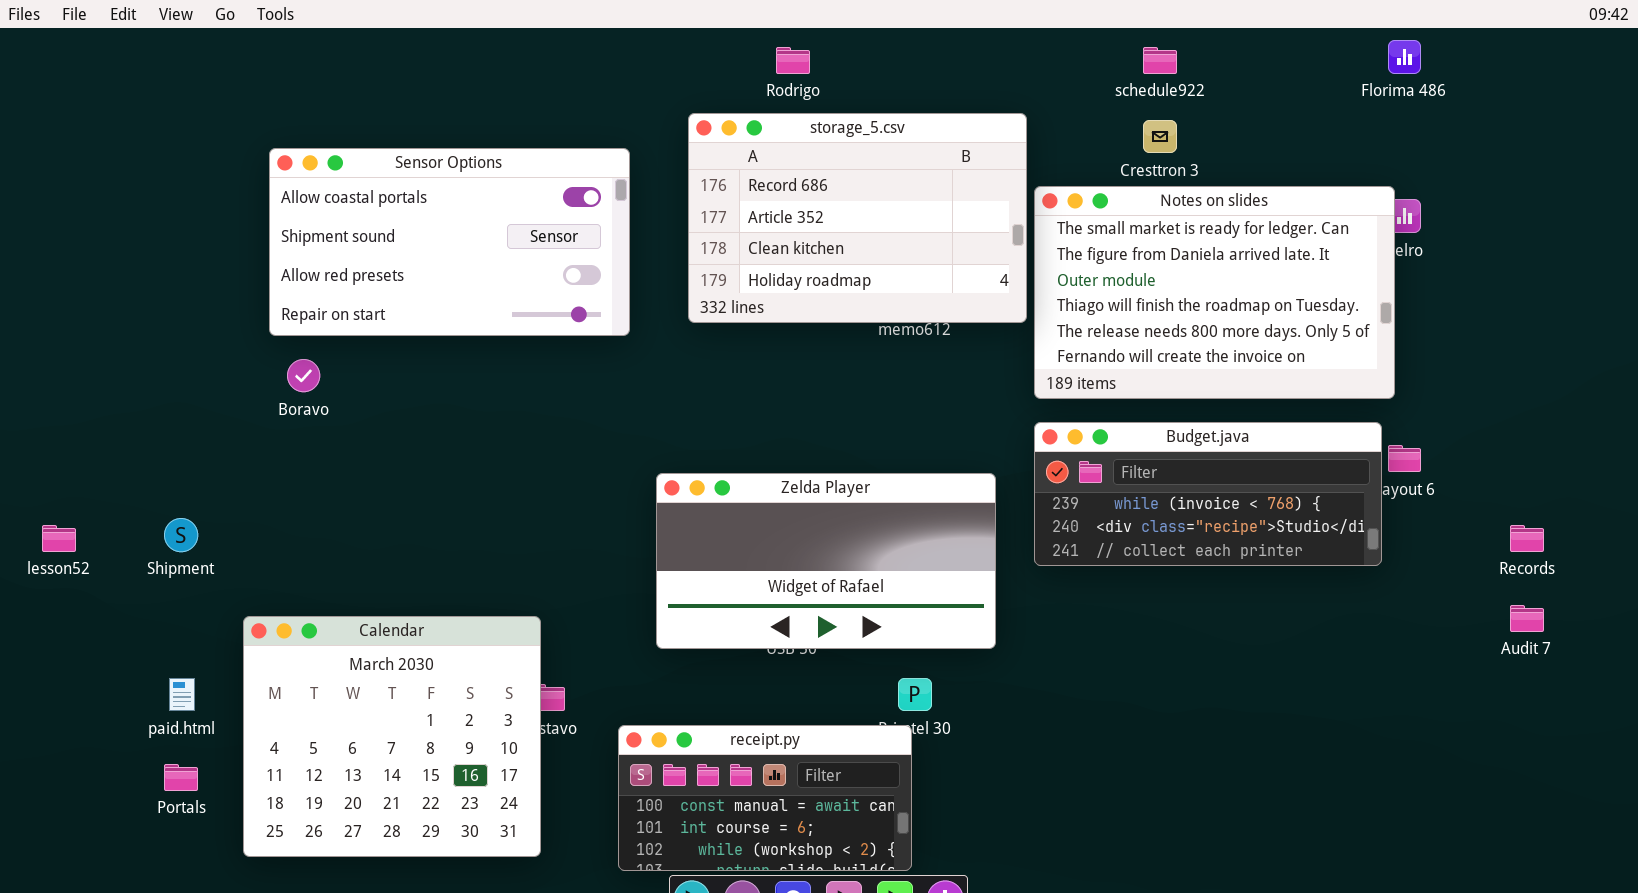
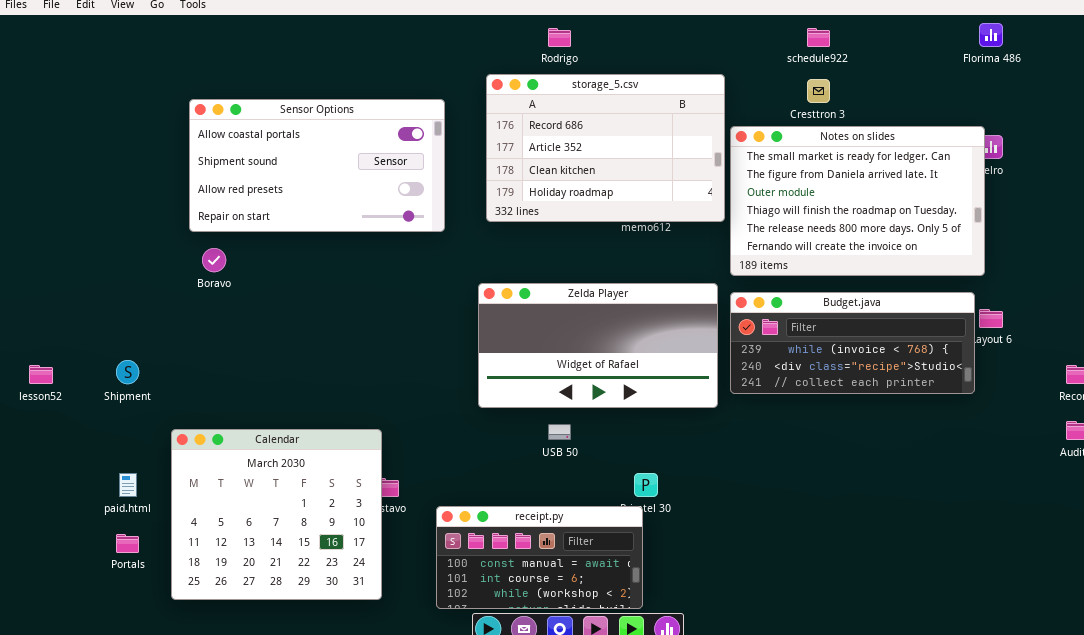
Zelda Player: [656,473,996,649] -> [478,283,718,408], moved

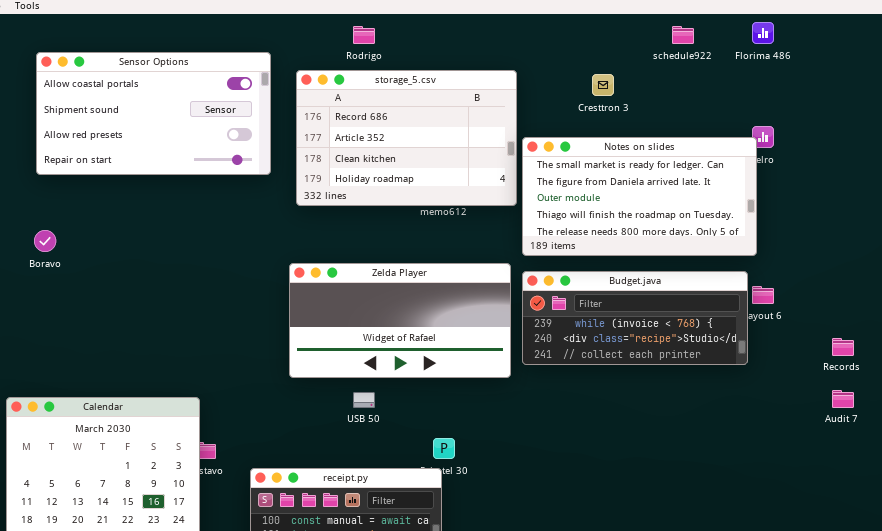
schedule922: [807,28,830,47] -> [672,26,694,44], moved
Sensor Options: [189,99,445,232] -> [36,52,271,175], moved
Notes on slides: [730,126,985,276] -> [522,137,757,256], resized

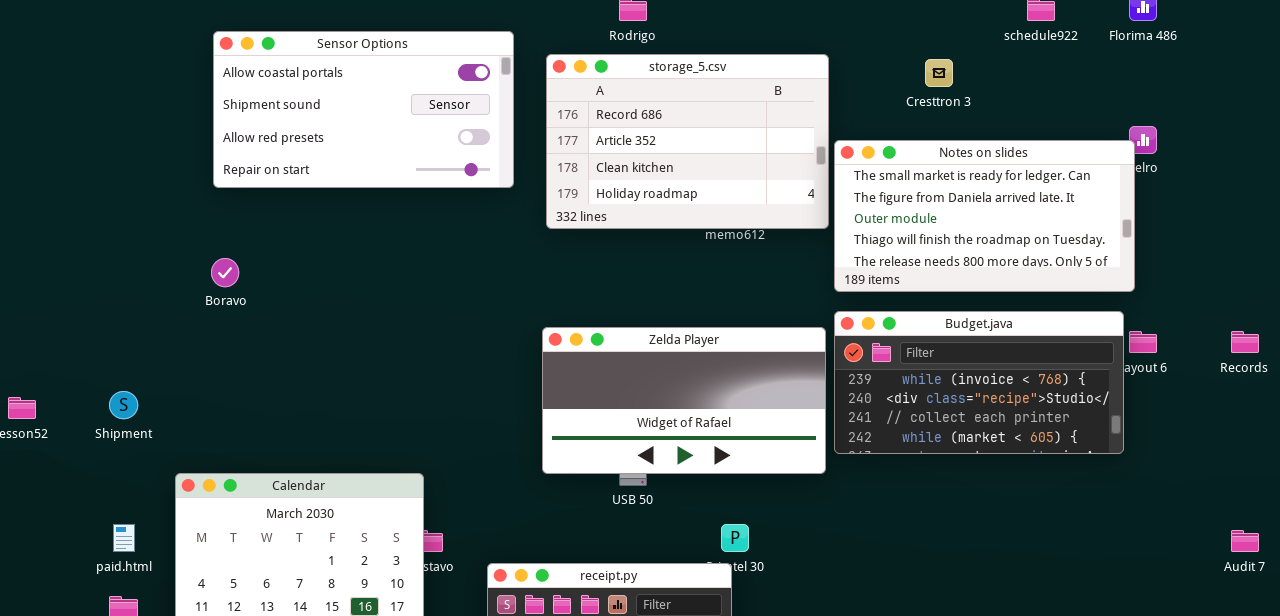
Zelda Player: [289,263,511,378] -> [542,327,826,474], moved
Budget.java: [522,271,748,365] -> [834,311,1124,454], resized
Records: [832,338,854,356] -> [1231,331,1259,353], moved
Audit 7: [832,390,854,408] -> [1231,530,1259,552], moved

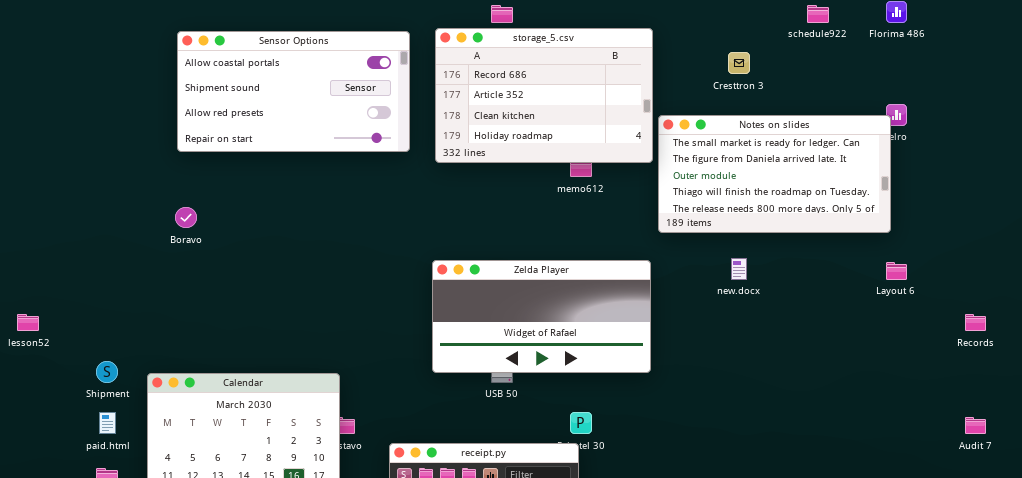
storage_5.csv: [546,54,829,229] -> [435,28,653,163], moved
Budget.java: [834,311,1124,454] -> none, closed
Records: [1231,331,1259,353] -> [965,314,986,331], moved
Shipment: [109,391,138,419] -> [96,361,118,383], moved

